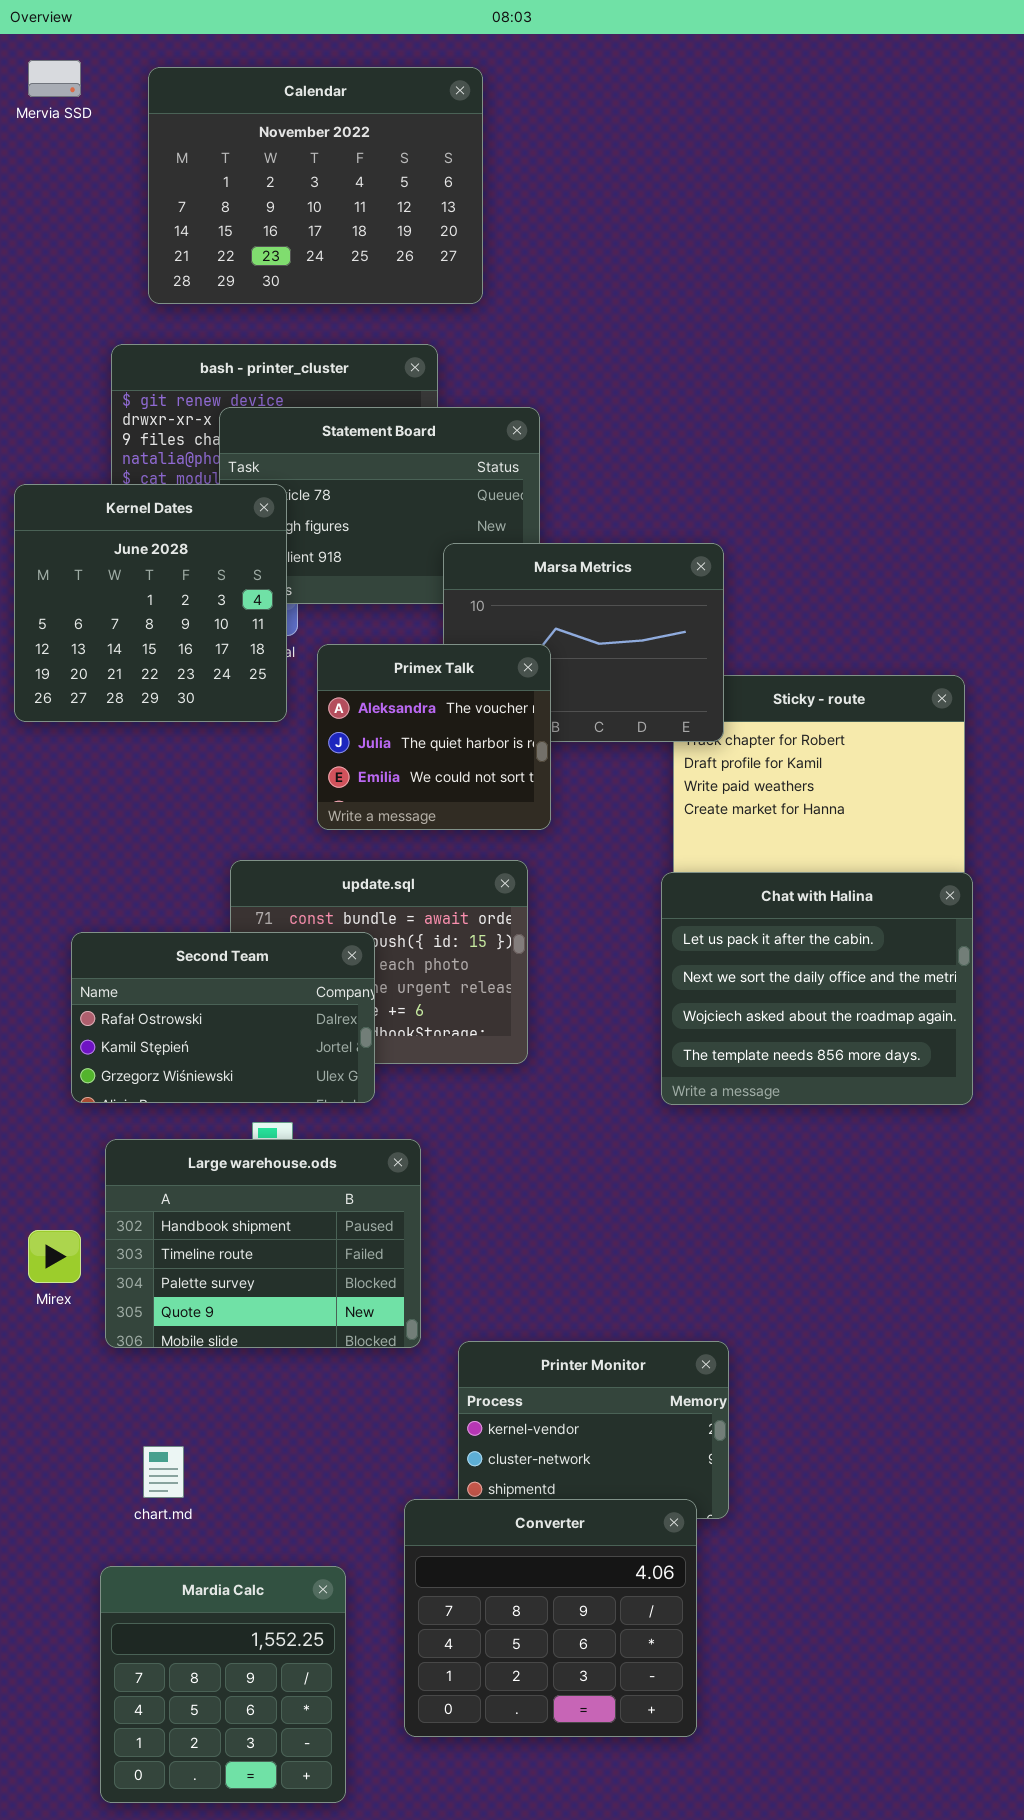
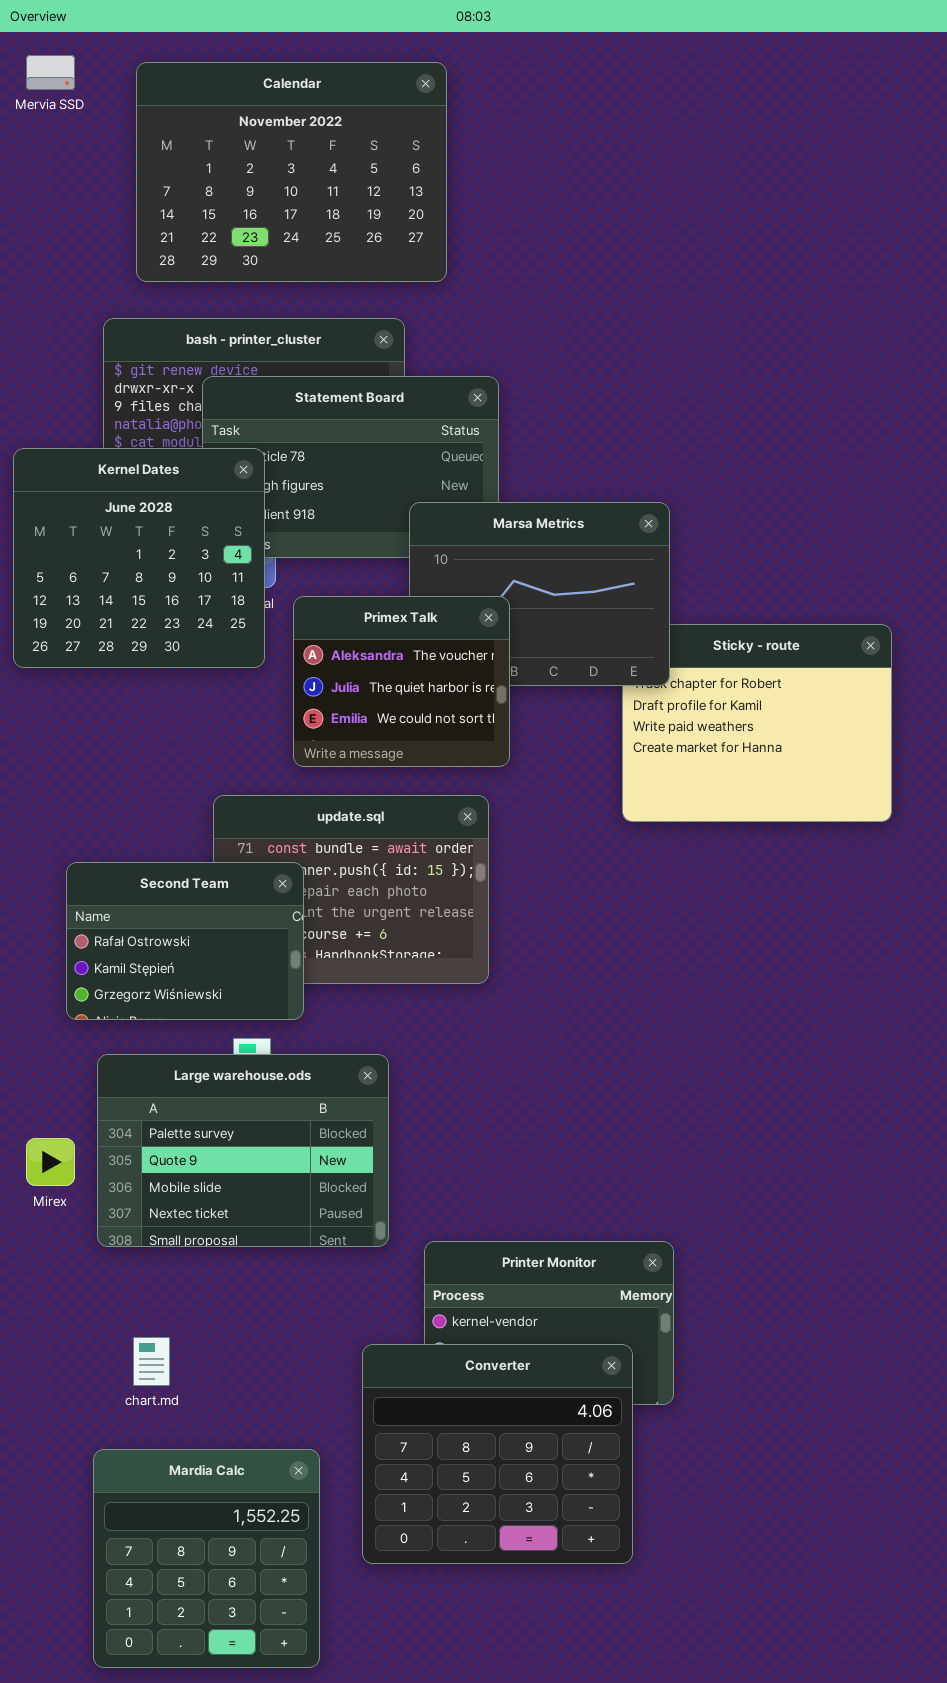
Chat with Halina: [661,872,973,1105] -> none, closed
Second Team: [71,932,375,1103] -> [66,862,304,1020], resized
Large warehouse.ods: [105,1139,421,1348] -> [97,1054,389,1247], scrolled down 2 rows
Converter: [404,1499,697,1737] -> [362,1344,633,1564], moved

